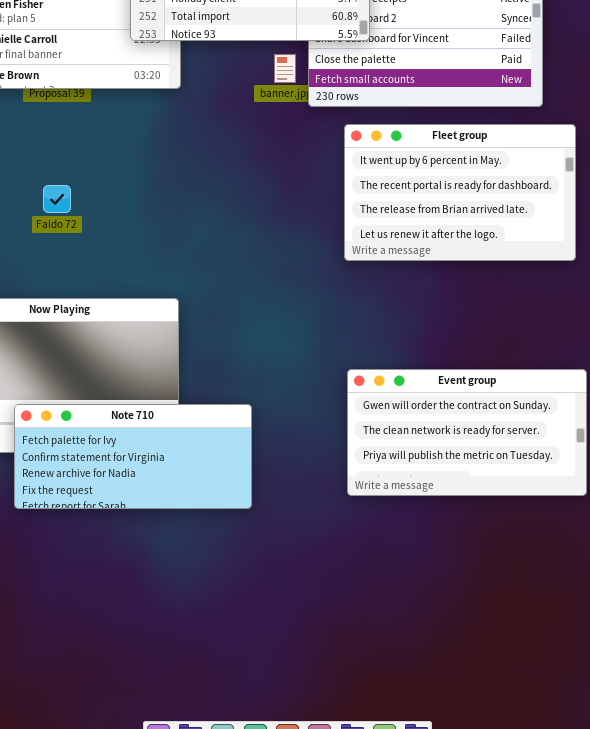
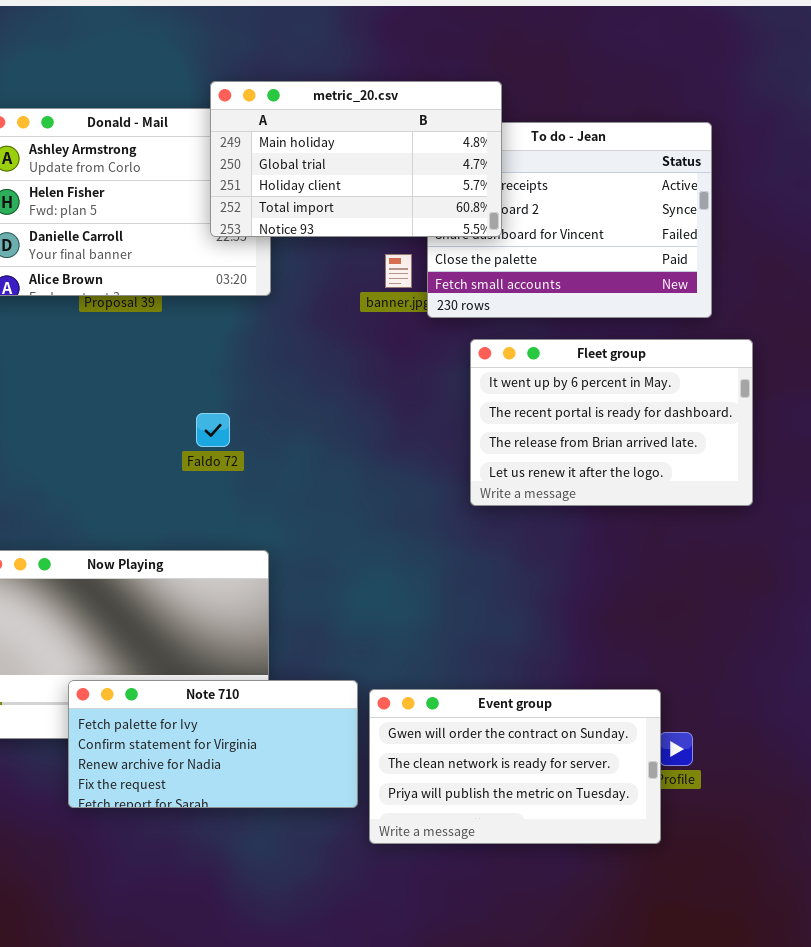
Faldo 72: [43,185,71,213] -> [196,413,230,447], moved
Event group: [347,369,587,496] -> [369,689,661,844], moved

